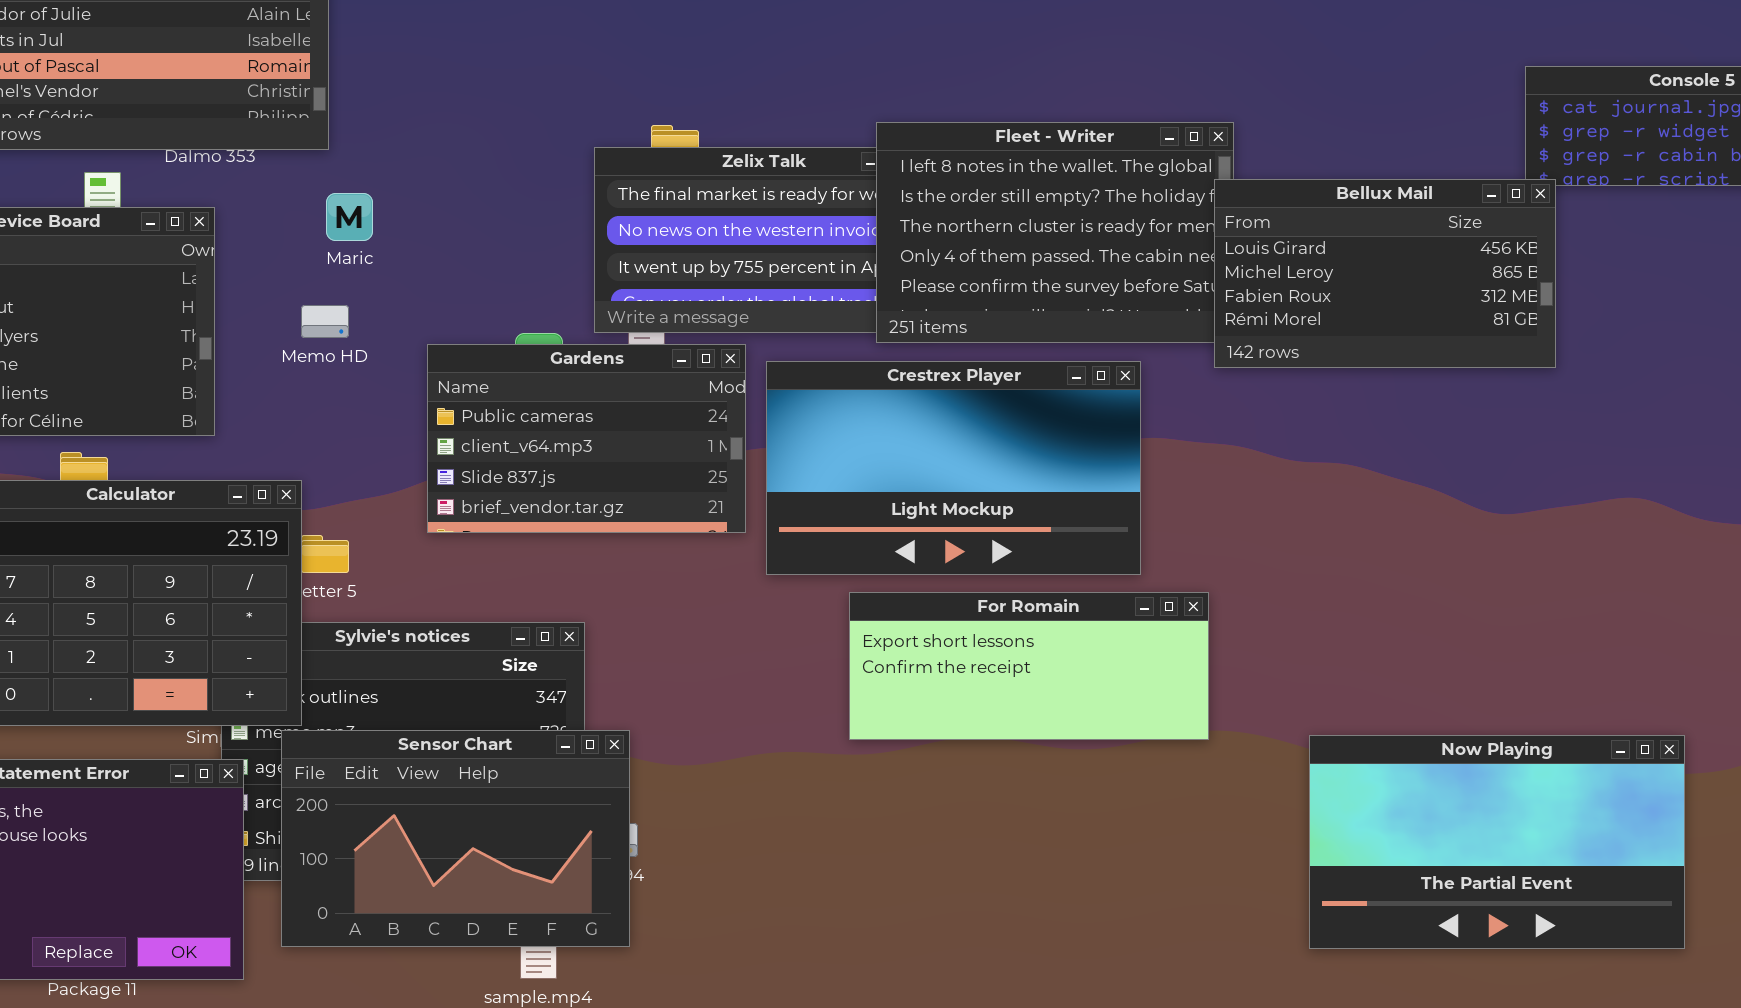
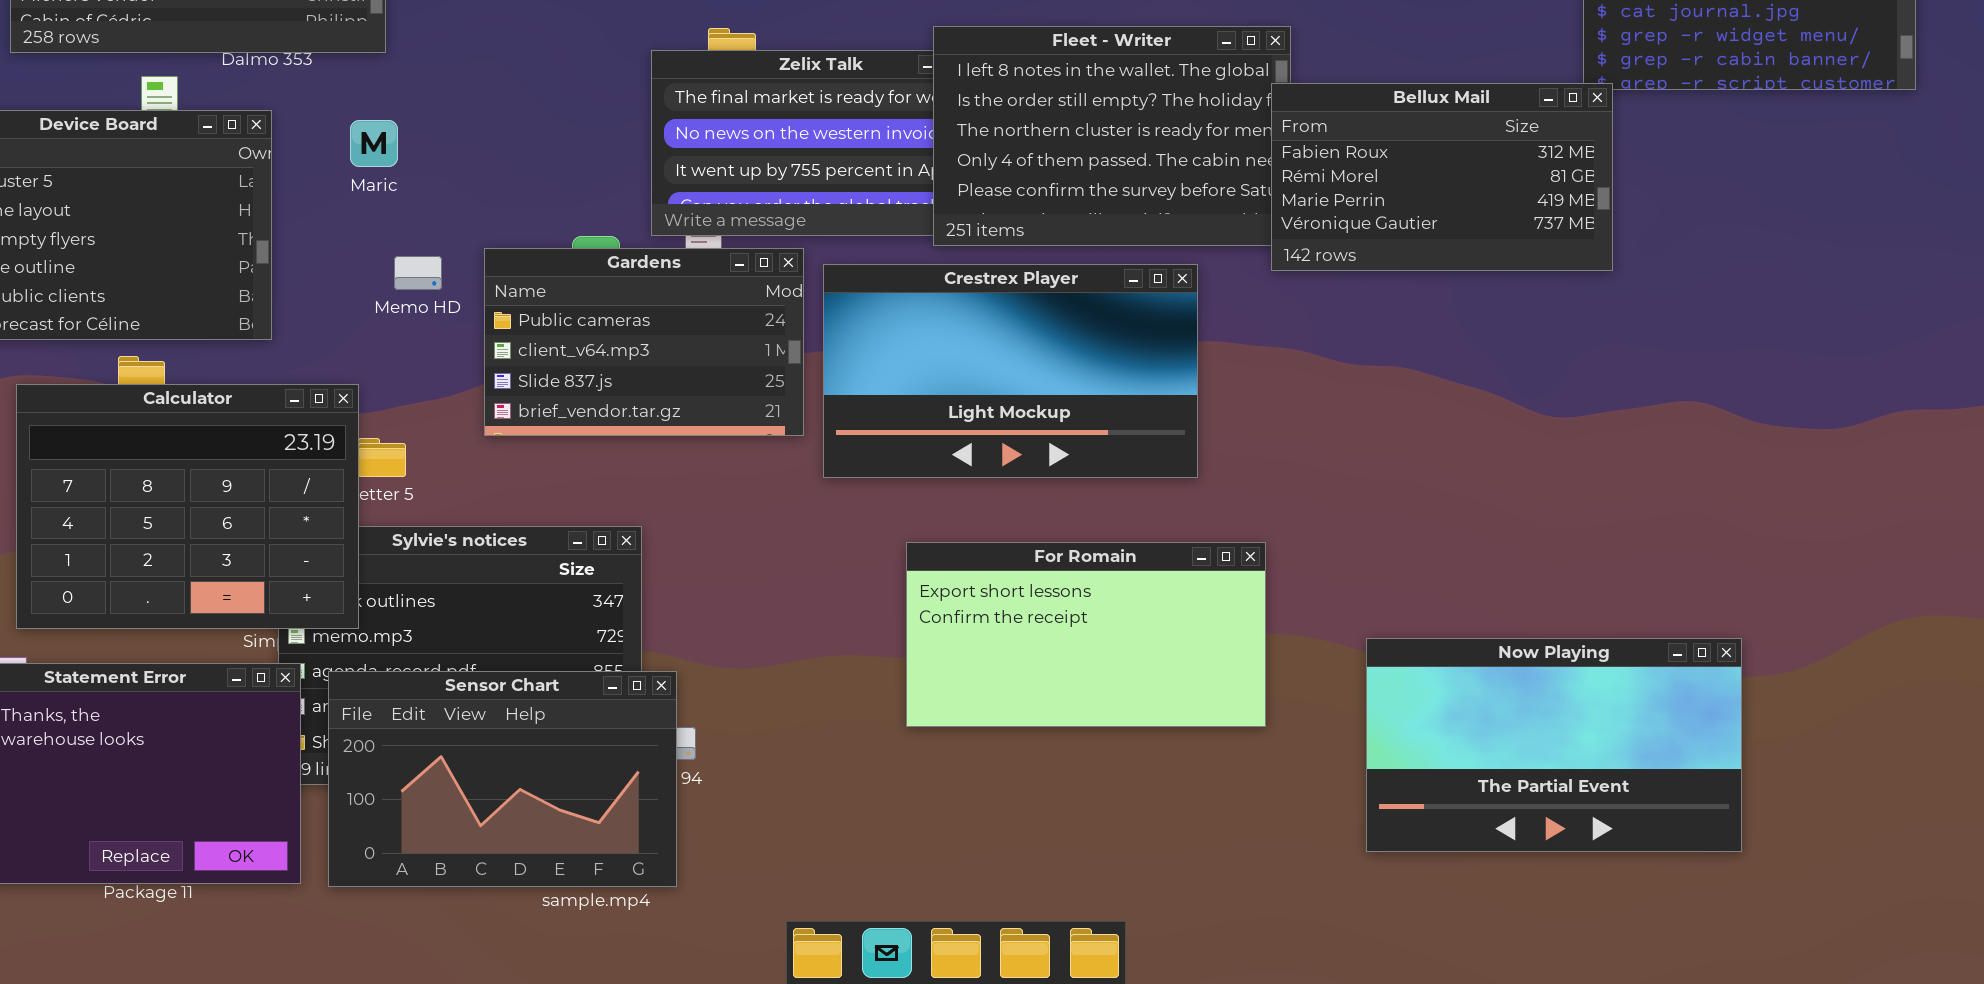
Bellux Mail: [1214,179,1556,368] -> [1271,83,1613,271], scrolled down 2 rows
Maric: [326,193,373,241] -> [350,120,398,167], moved
Memo HD: [301,305,349,338] -> [394,256,442,290], moved
For Romain: [849,592,1209,740] -> [906,542,1266,727], moved, resized
Sensor Chart: [281,730,630,947] -> [328,671,677,887], moved

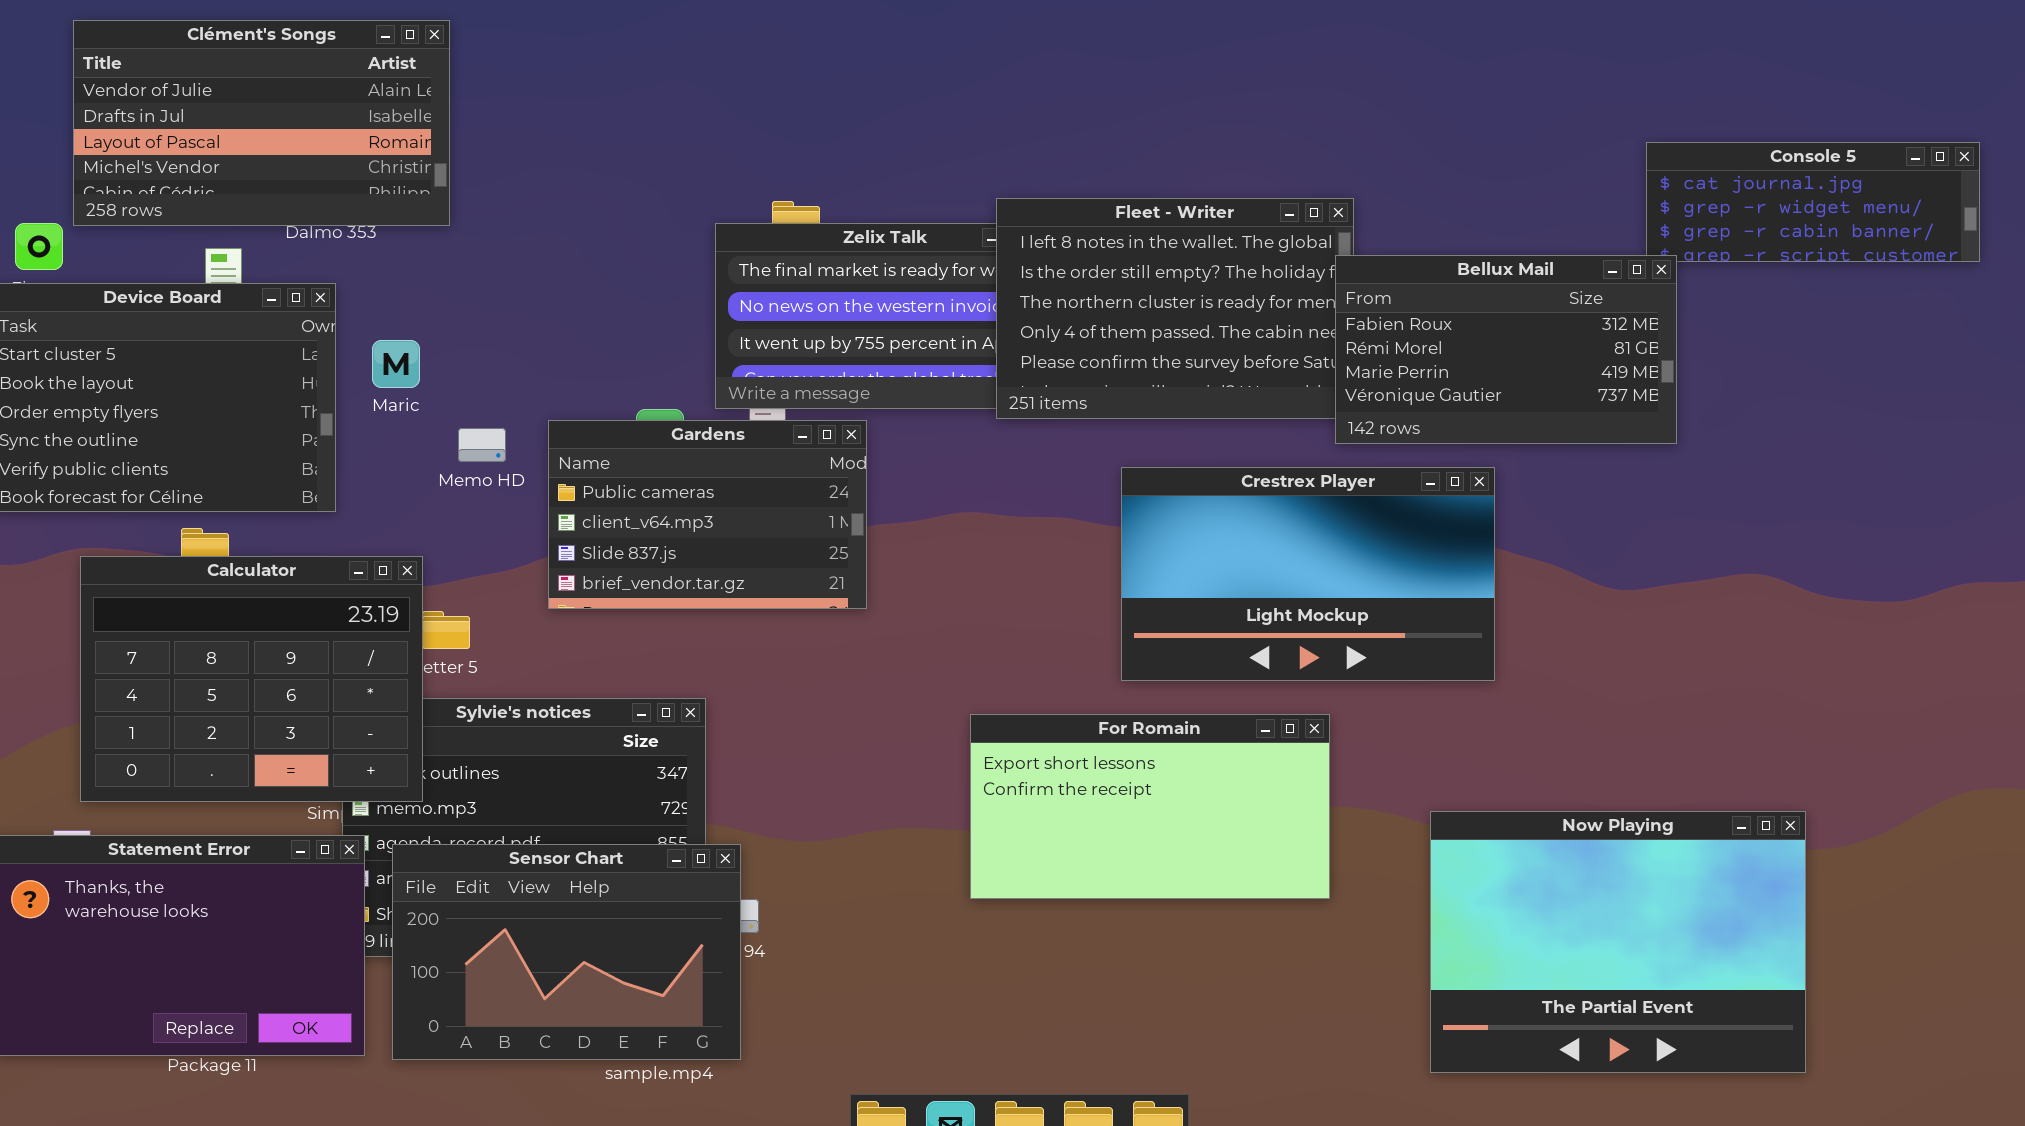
Maric: [350,120,398,167] -> [372,340,420,388], moved
Crestrex Player: [823,264,1198,478] -> [1121,467,1495,681], moved
Now Playing: [1366,638,1742,852] -> [1430,811,1806,1073], resized

